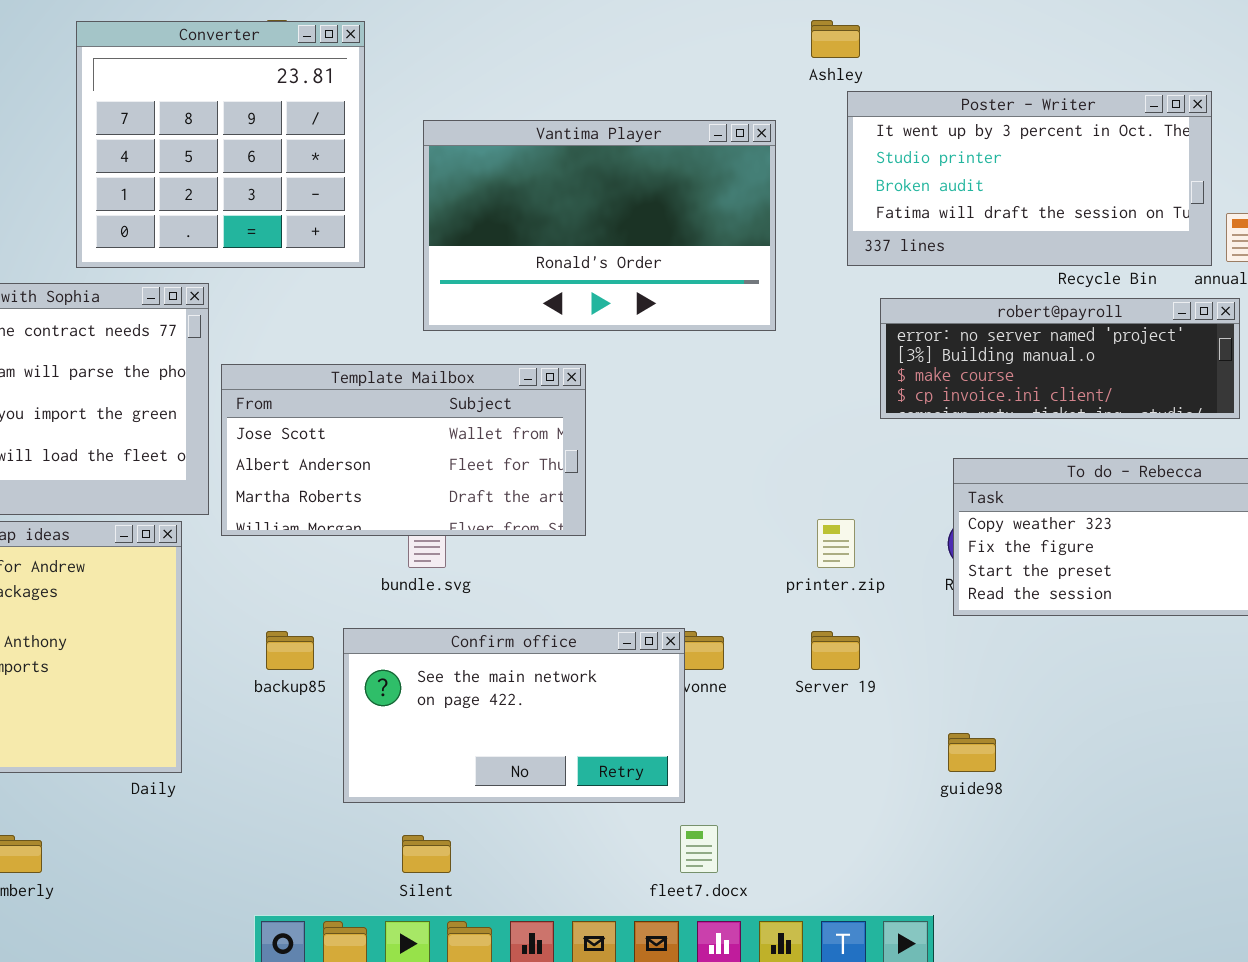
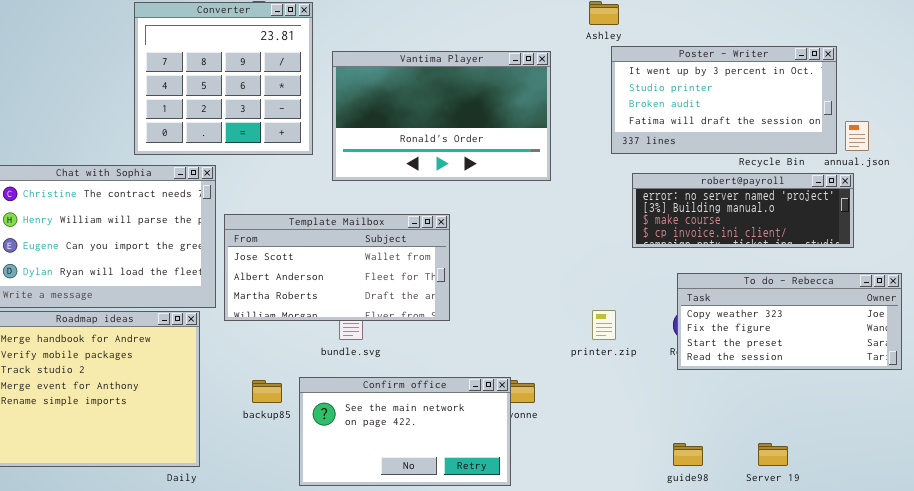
Vantima Player: [423,120,776,331] -> [332,51,551,181], moved
Server 19: [811,631,860,670] -> [758,443,788,466], moved

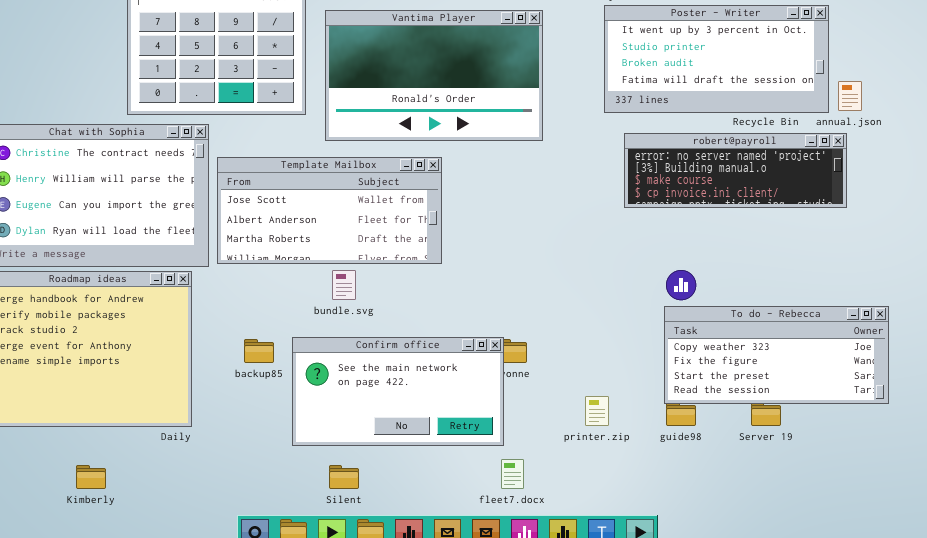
Template Mailbox: [224,214,450,321] -> [217,157,442,264], moved
To do - Rebecca: [677,273,902,370] -> [664,306,889,404], moved
printer.zip: [592,310,616,340] -> [585,396,609,426], moved

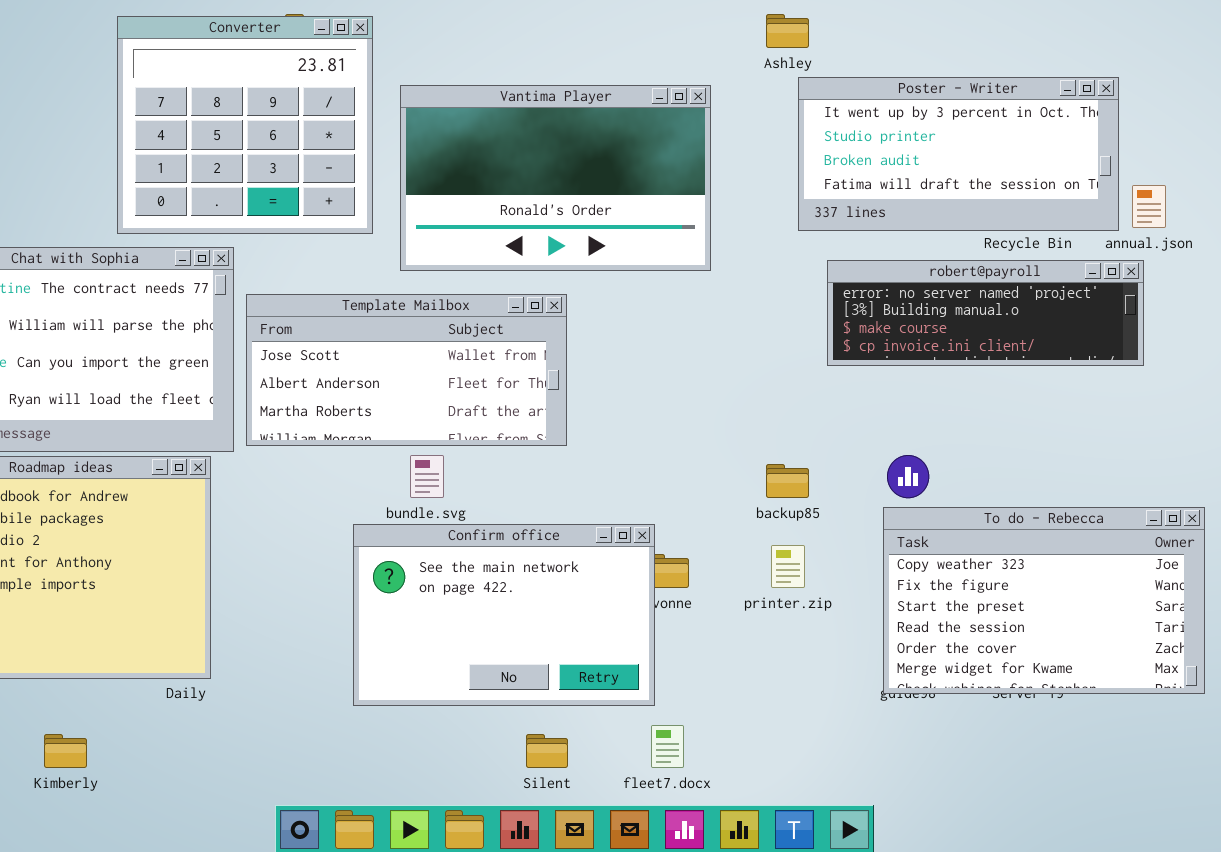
To do - Rebecca: [664,306,889,404] -> [883,507,1205,694], resized
Confirm office: [292,337,504,446] -> [353,524,655,706], resized
backup85: [244,339,274,363] -> [766,464,809,498], moved
printer.zip: [585,396,609,426] -> [771,545,805,588], moved
Silent: [329,465,359,489] -> [526,734,568,768], moved

